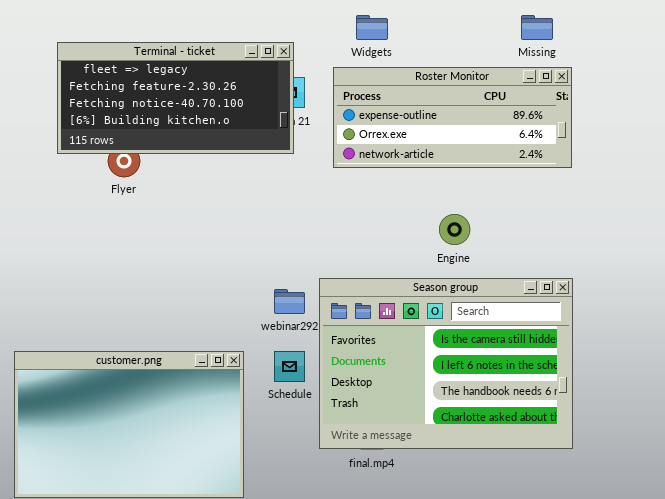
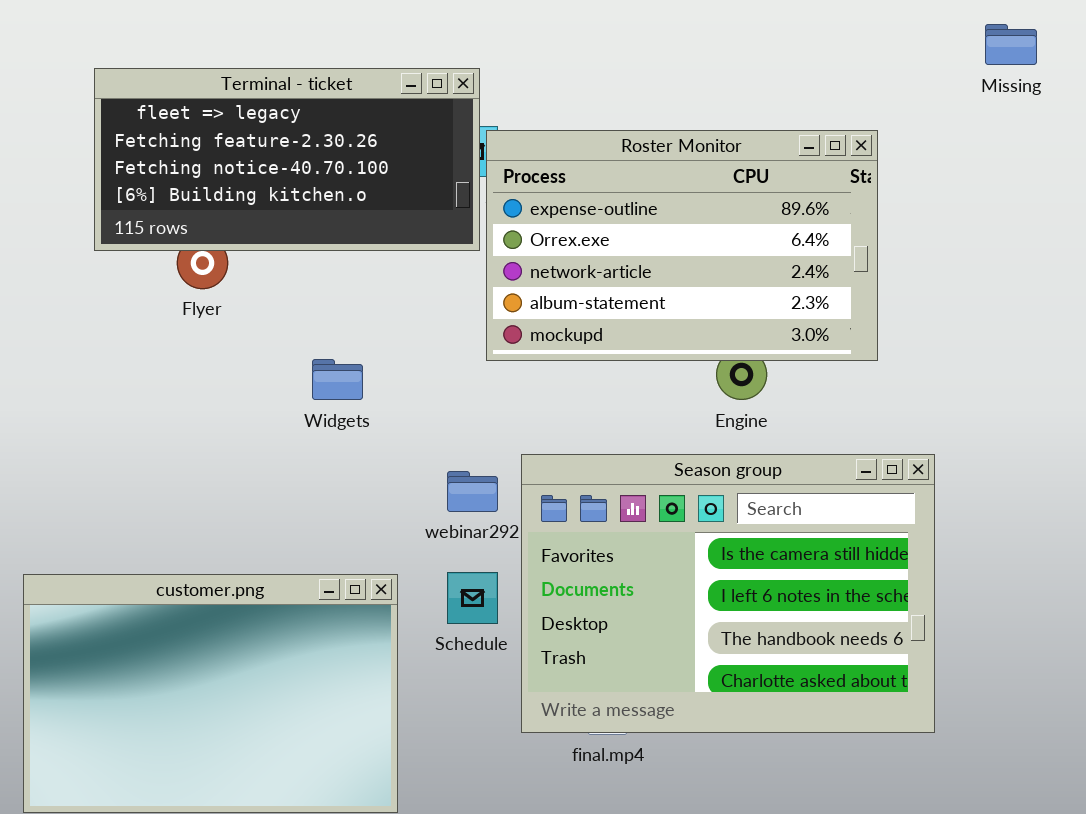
Widgets: [356,15,388,40] -> [312,359,363,400], moved
Missing: [521,15,553,40] -> [985,24,1037,65], moved
Roster Monitor: [333,67,572,168] -> [486,130,878,361], moved, resized

